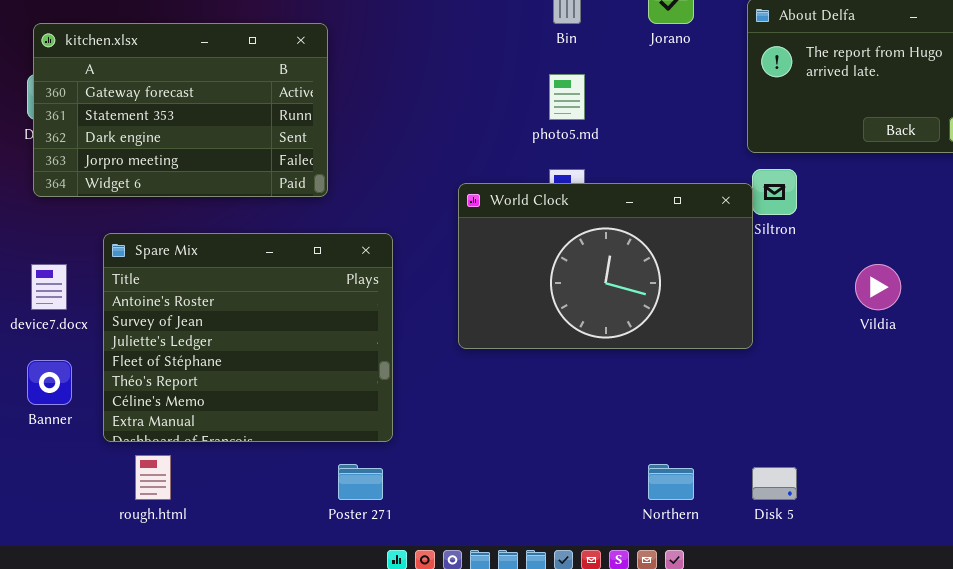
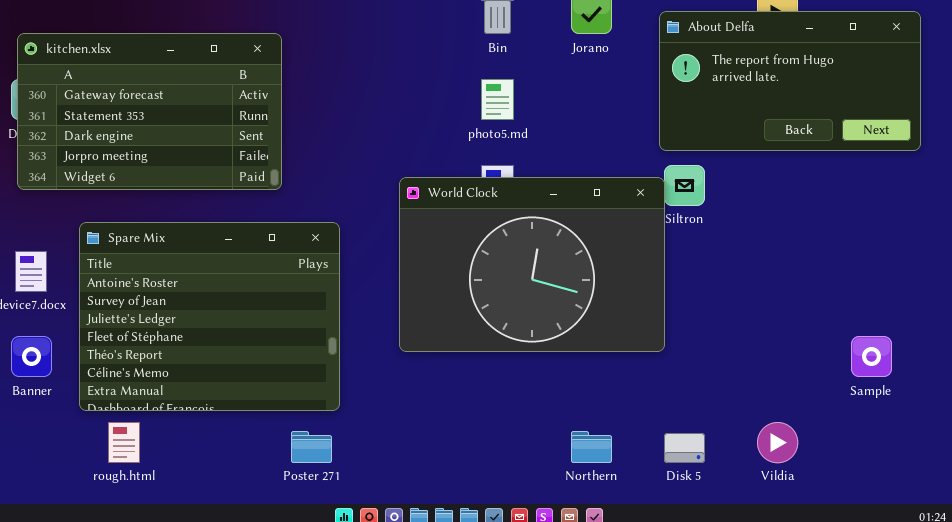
World Clock: [458,183,753,349] -> [399,177,665,352], resized
Vildia: [855,264,901,310] -> [757,422,798,463], moved

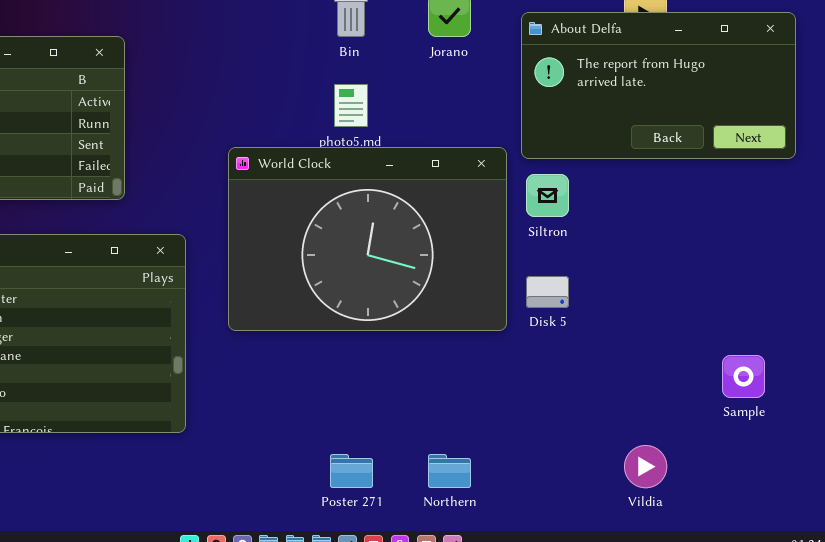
World Clock: [399,177,665,352] -> [228,147,507,331], moved
Poster 271: [291,431,332,463] -> [330,454,373,488], moved
Disk 5: [664,433,705,463] -> [526,276,569,308], moved

